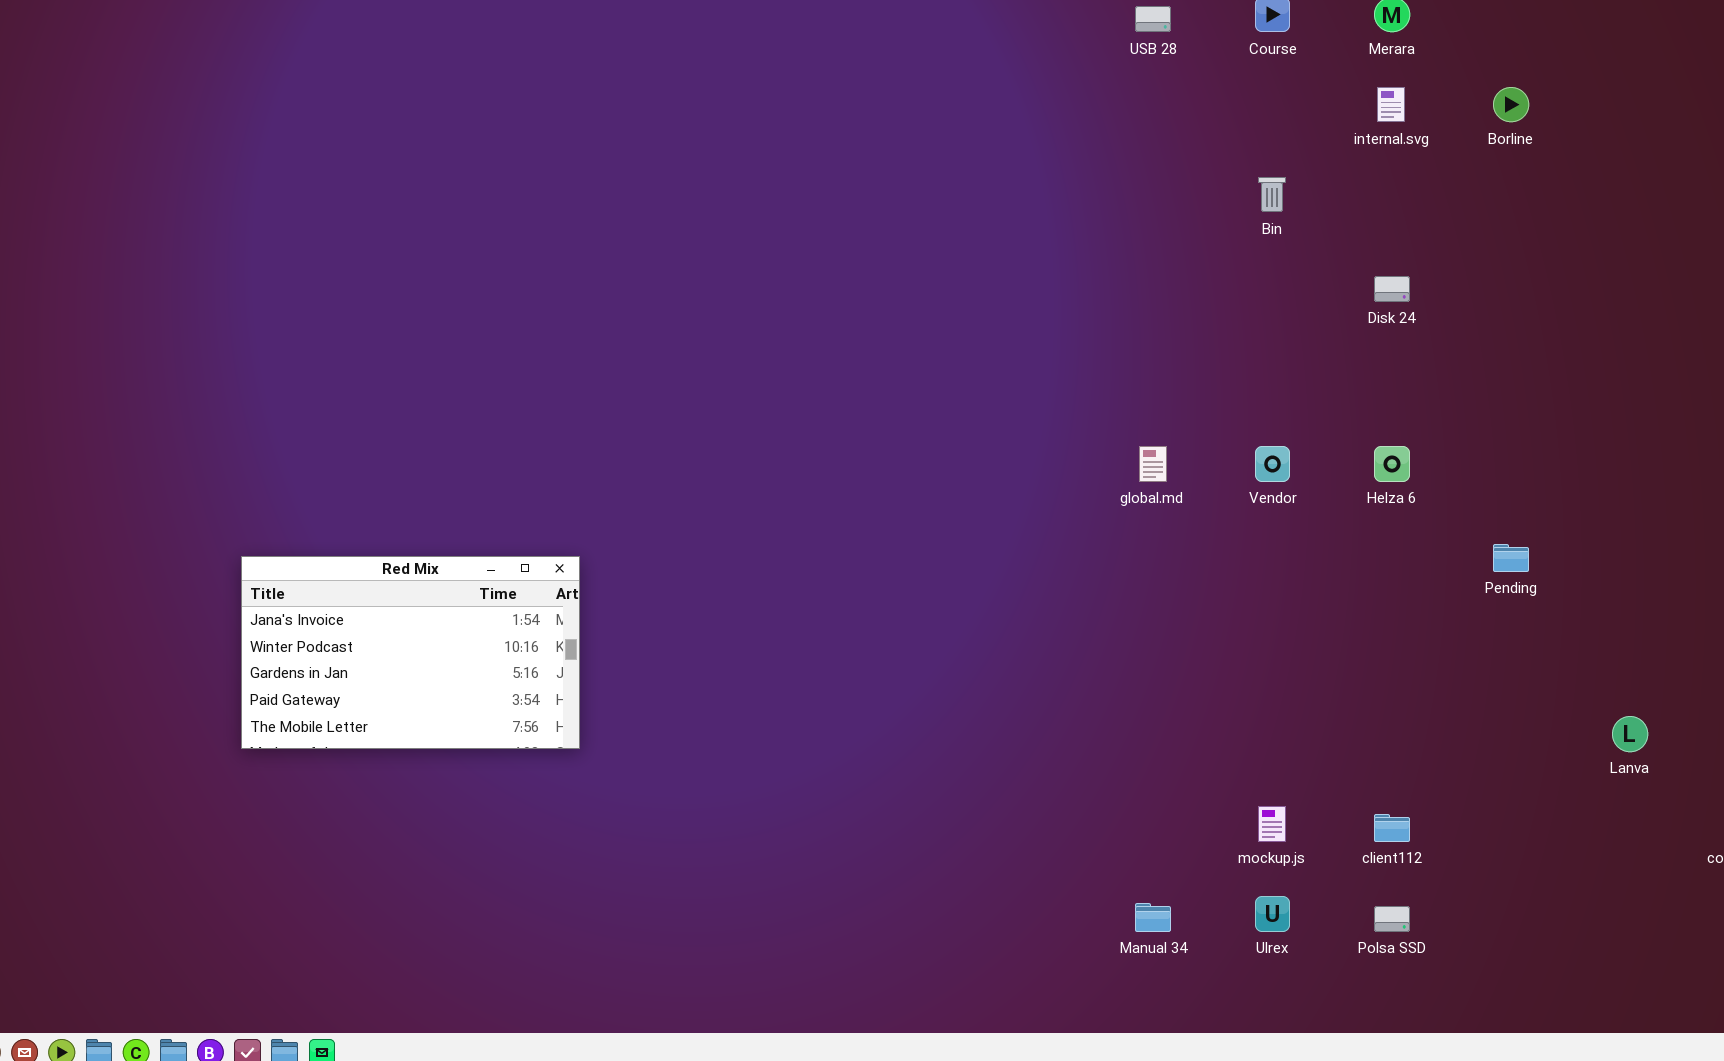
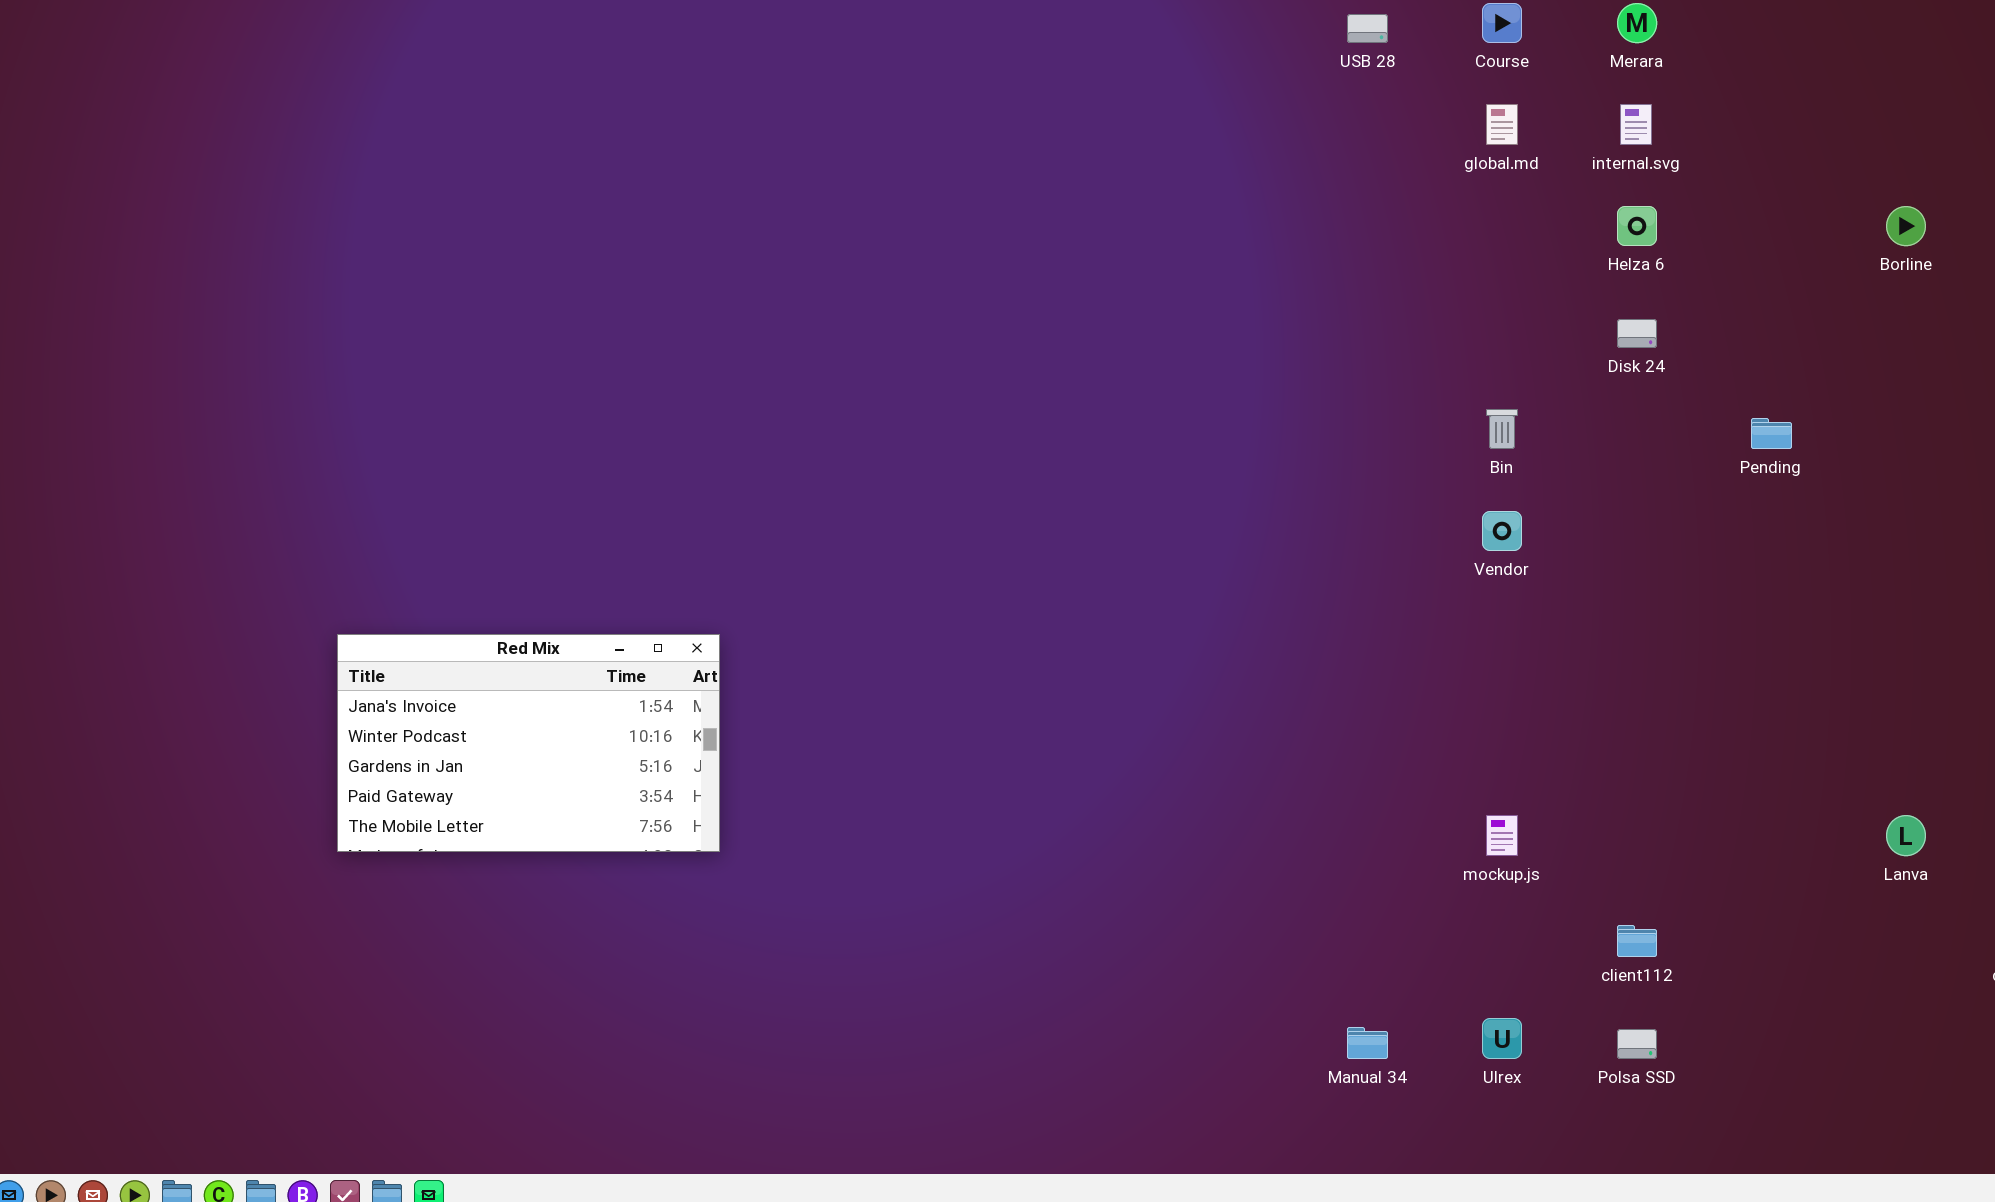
Borline: [1493,87,1529,122] -> [1886,206,1926,246], moved
Bin: [1258,177,1286,212] -> [1486,409,1518,449], moved
global.md: [1139,446,1167,482] -> [1486,104,1518,145], moved
Helza 6: [1374,446,1410,482] -> [1617,206,1657,246], moved
Pending: [1493,544,1529,572] -> [1751,418,1792,449], moved
mockup.js: [1258,806,1286,842] -> [1486,815,1518,856], moved

